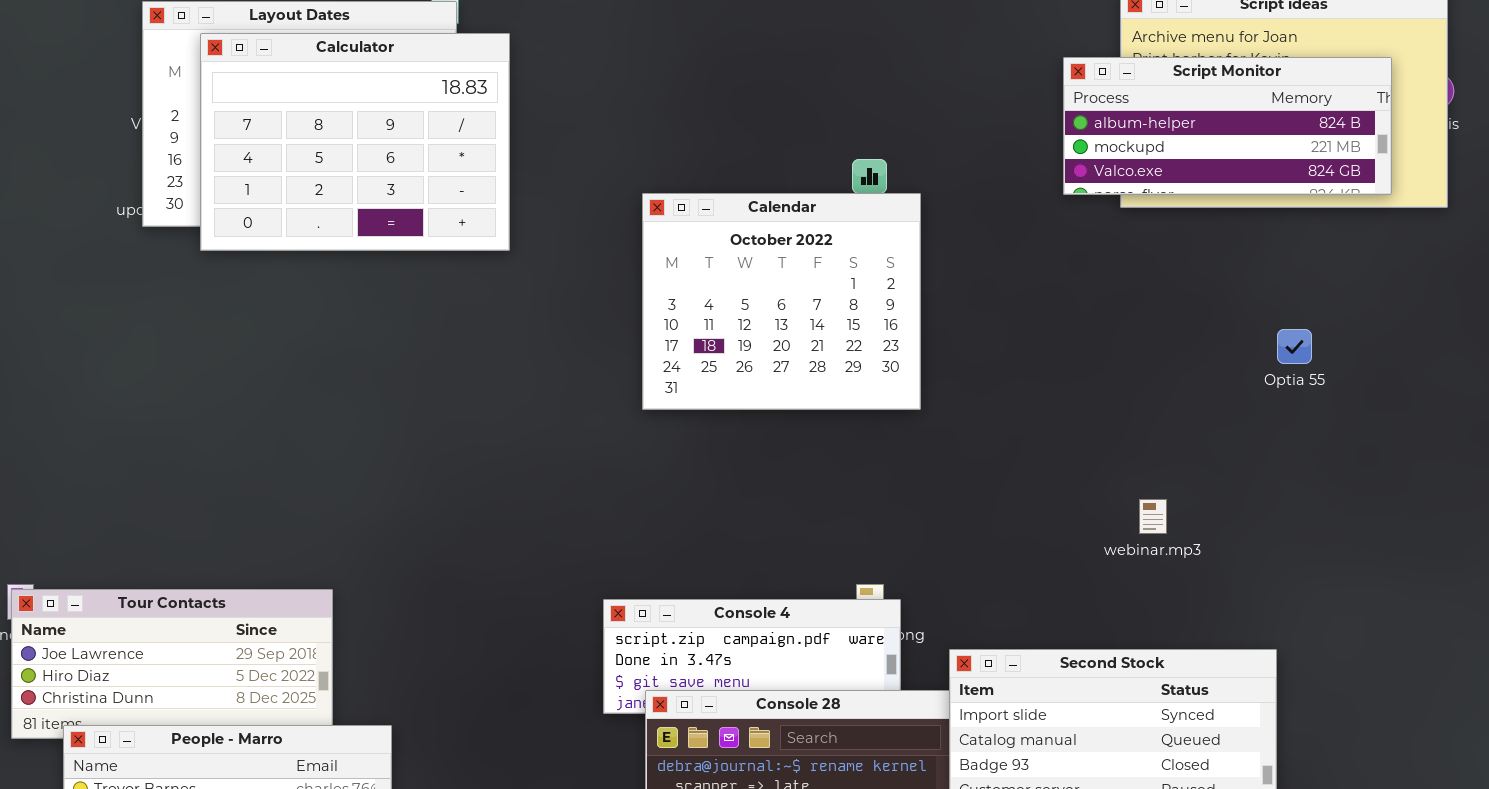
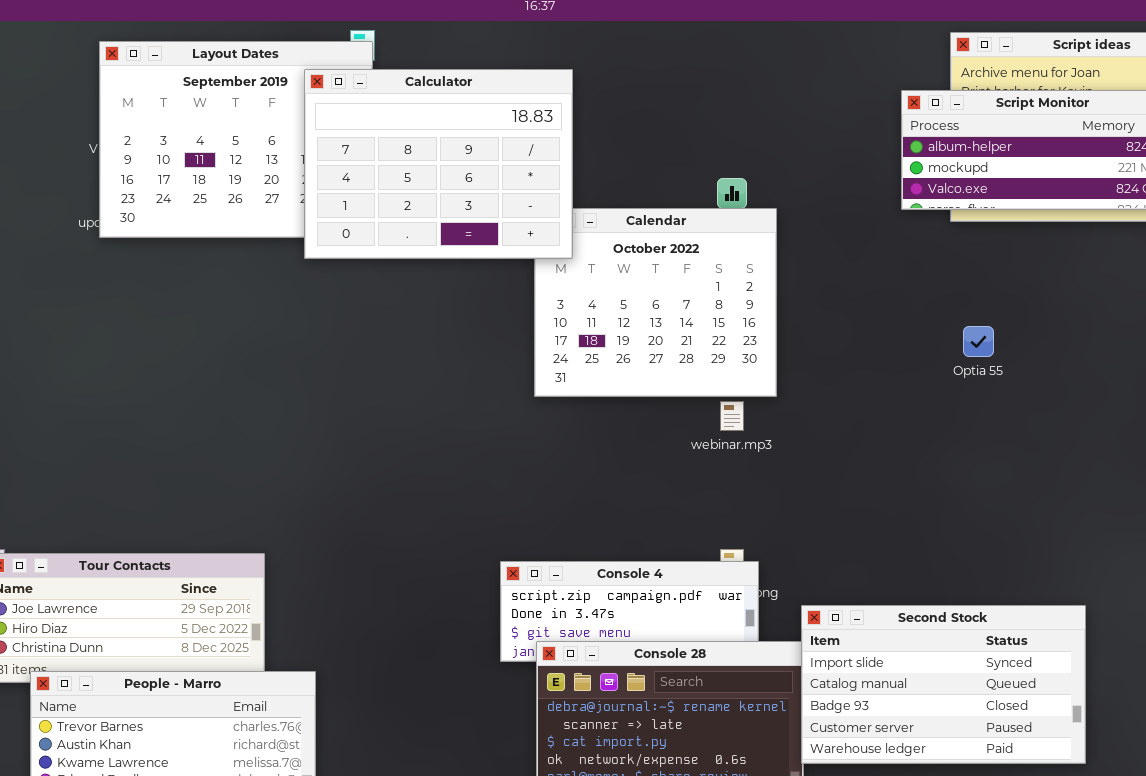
Calculator: [200,33,510,251] -> [304,69,573,259], moved
Optia 55: [1277,329,1312,364] -> [963,326,994,357], moved
webinar.mp3: [1139,499,1167,534] -> [720,401,744,431], moved

